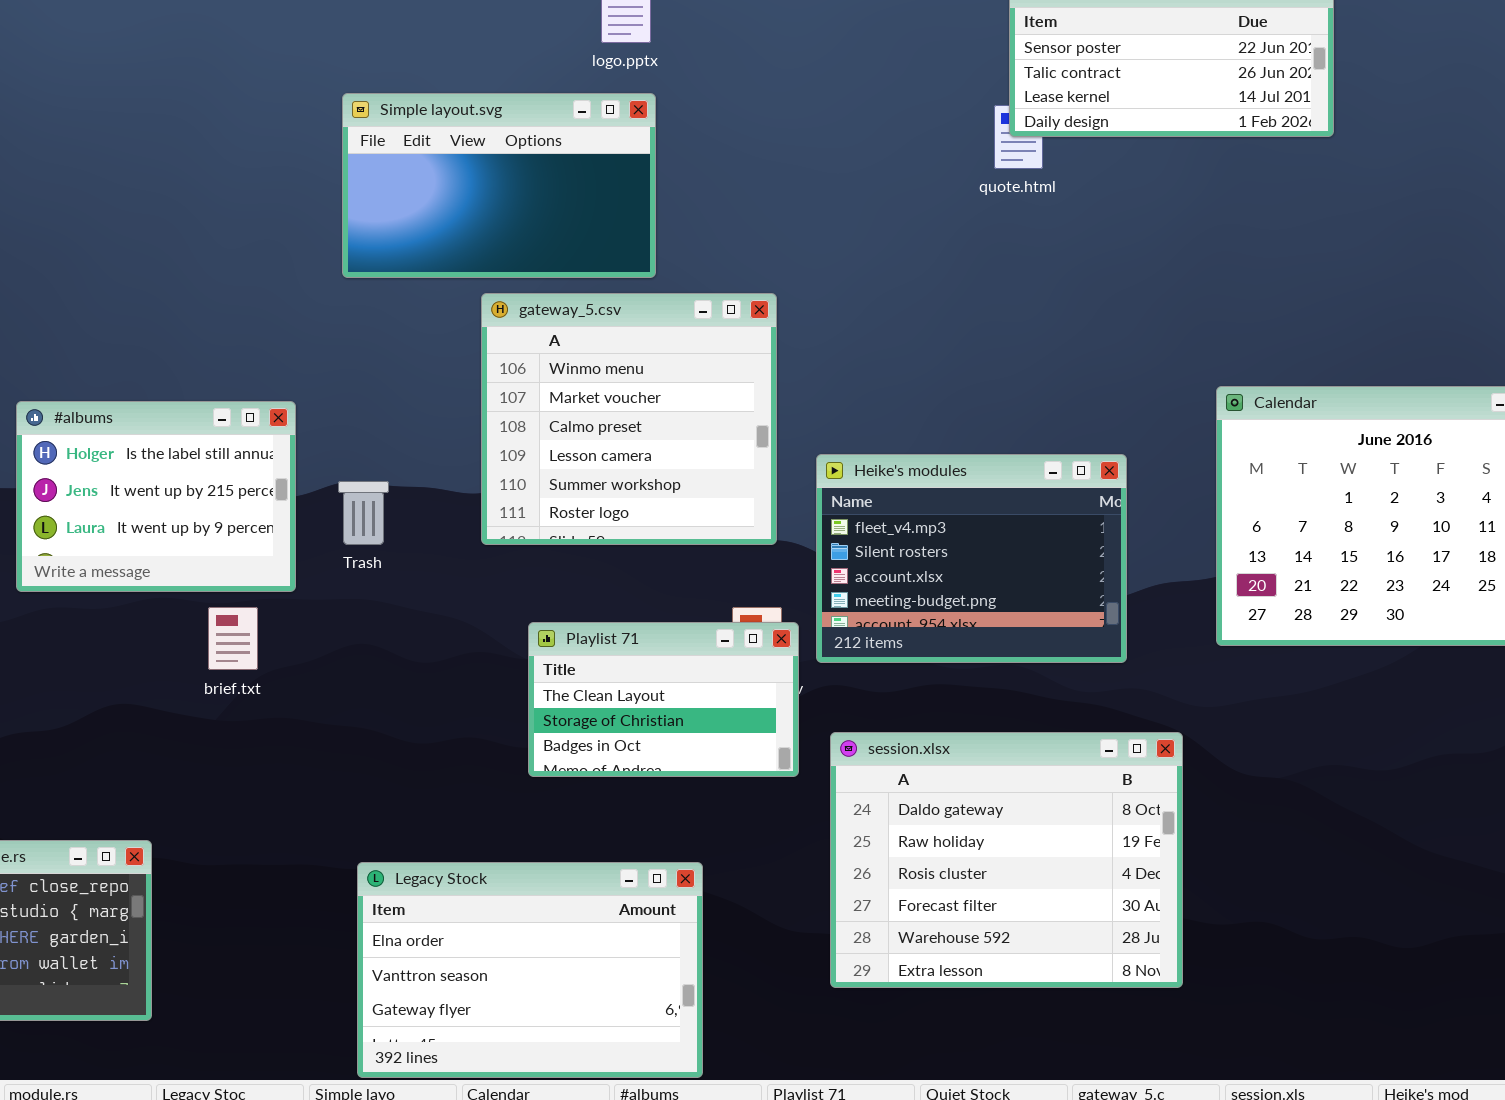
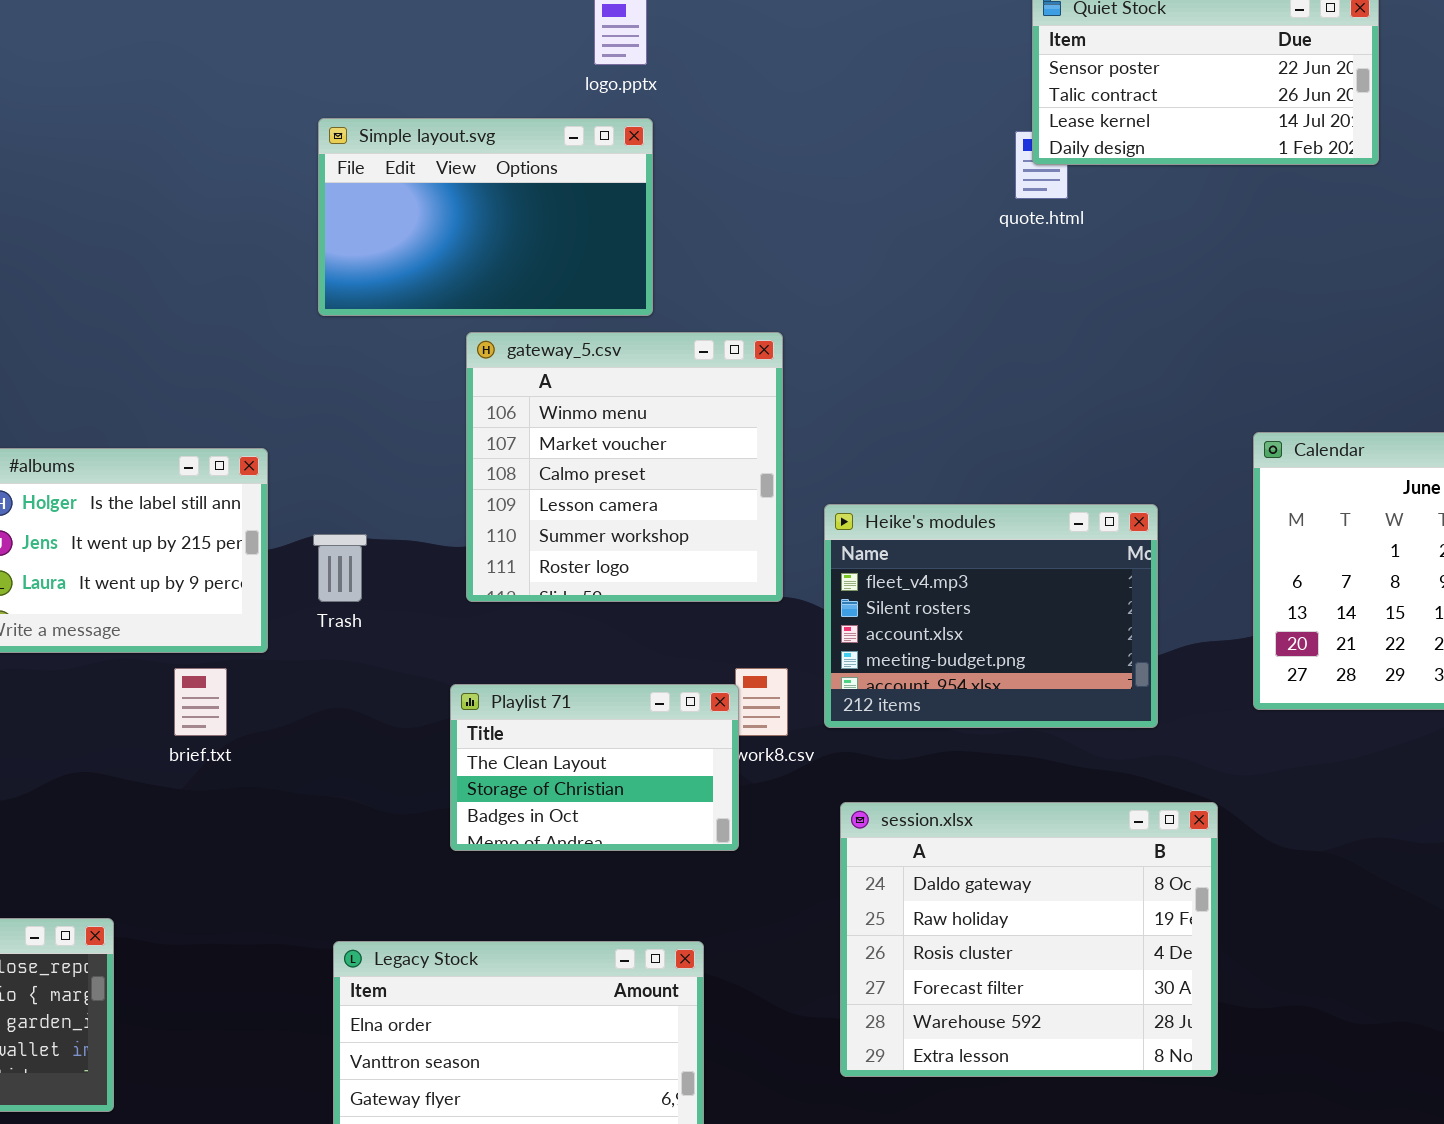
Playlist 71: [528,622,799,777] -> [450,684,739,851], moved

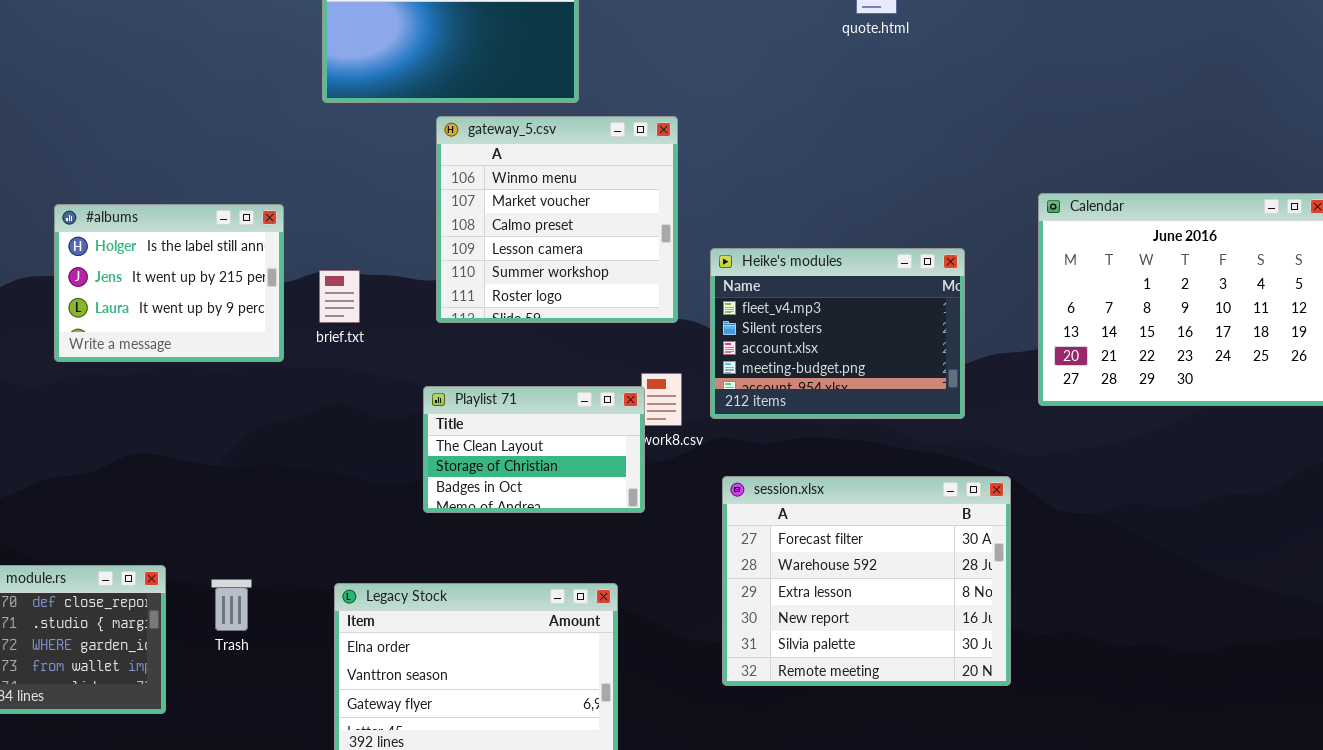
Trash: [313,534,367,602] -> [211,579,252,631], moved
brief.txt: [174,668,227,736] -> [319,270,360,323], moved
session.xlsx: [840,802,1218,1077] -> [722,476,1011,686], scrolled down 3 rows

